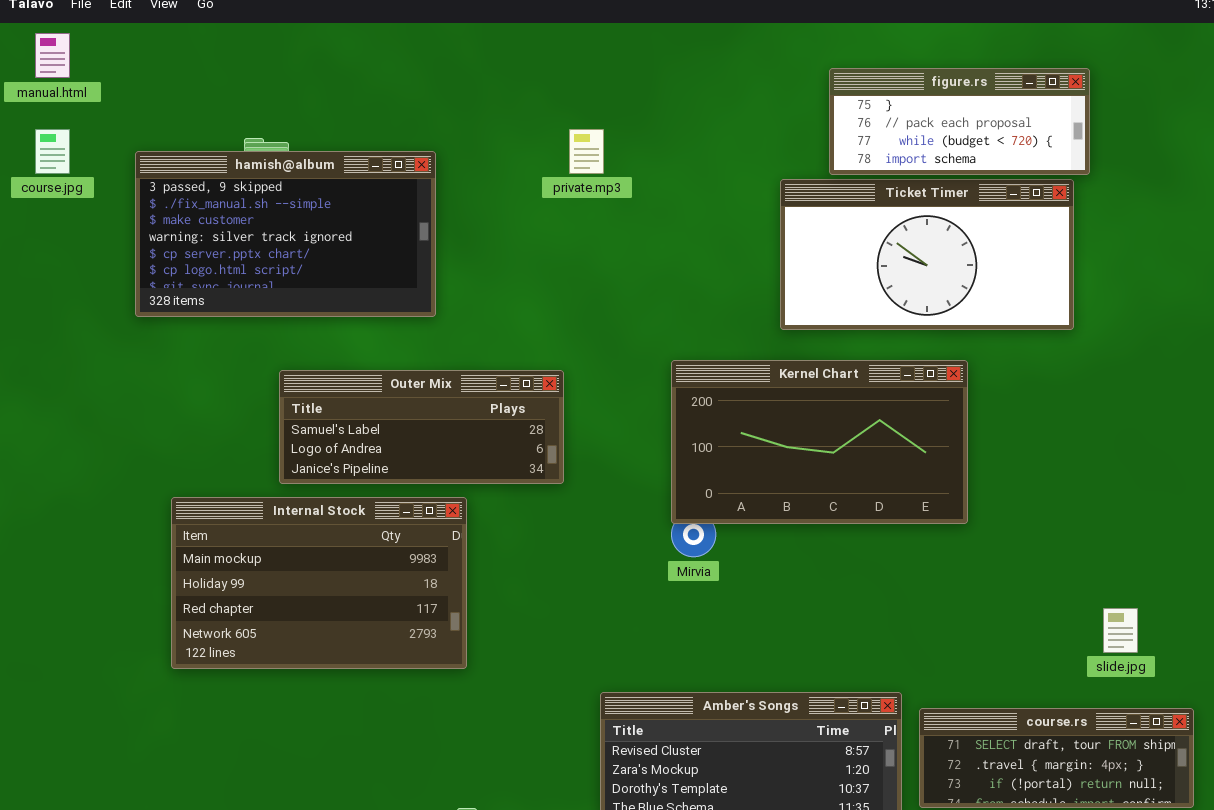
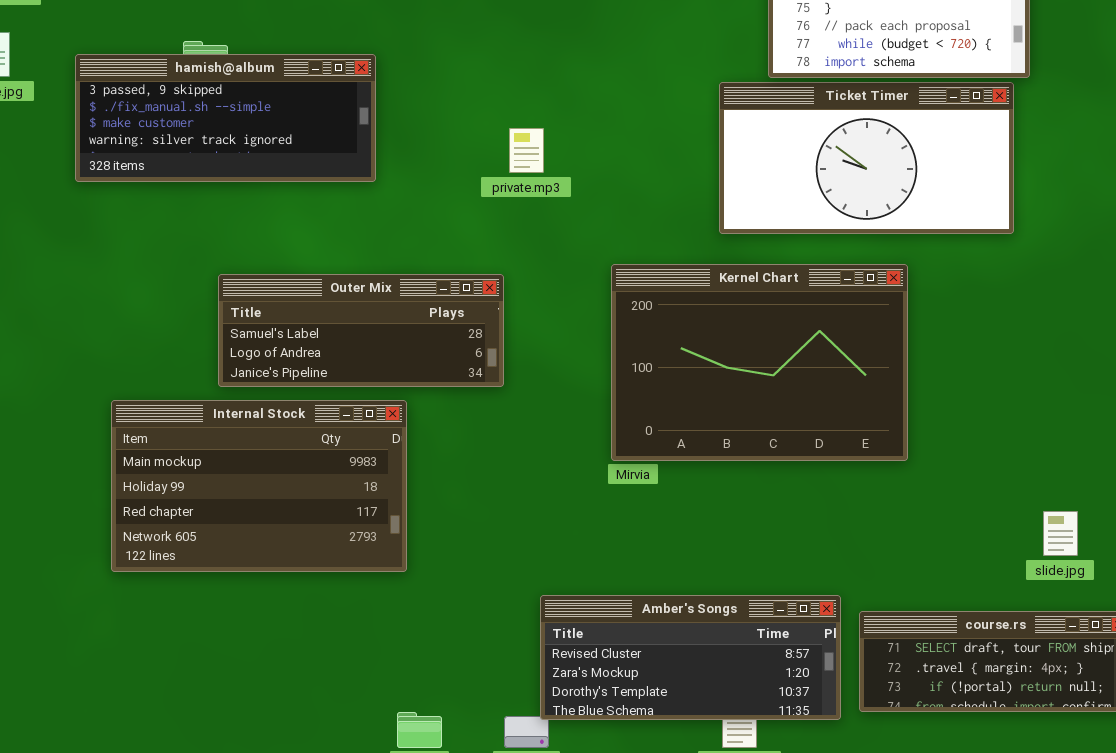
private.mp3: [569,129,604,174] -> [509,128,544,173], moved
hamish@album: [135,151,436,317] -> [75,54,376,182], resized
Kernel Chart: [671,360,968,524] -> [611,264,908,461], resized

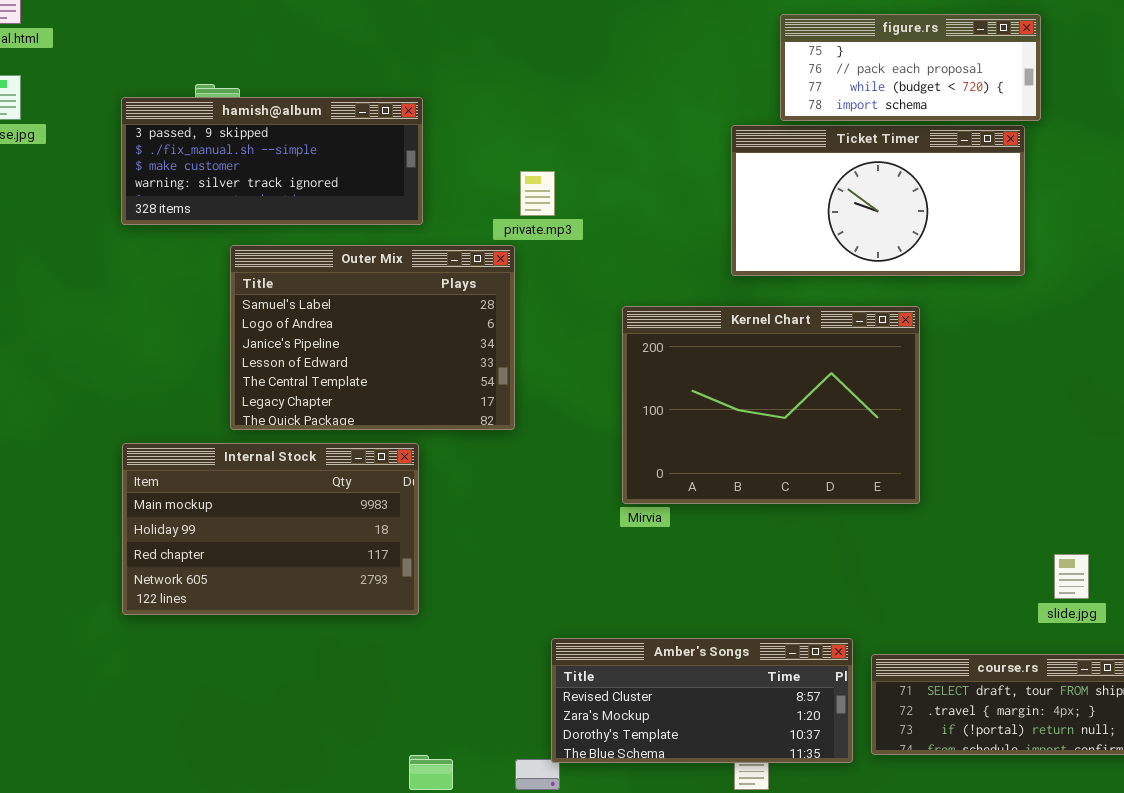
hamish@album: [75,54,376,182] -> [121,97,423,225], moved
Outer Mix: [218,274,504,387] -> [230,245,515,430], resized

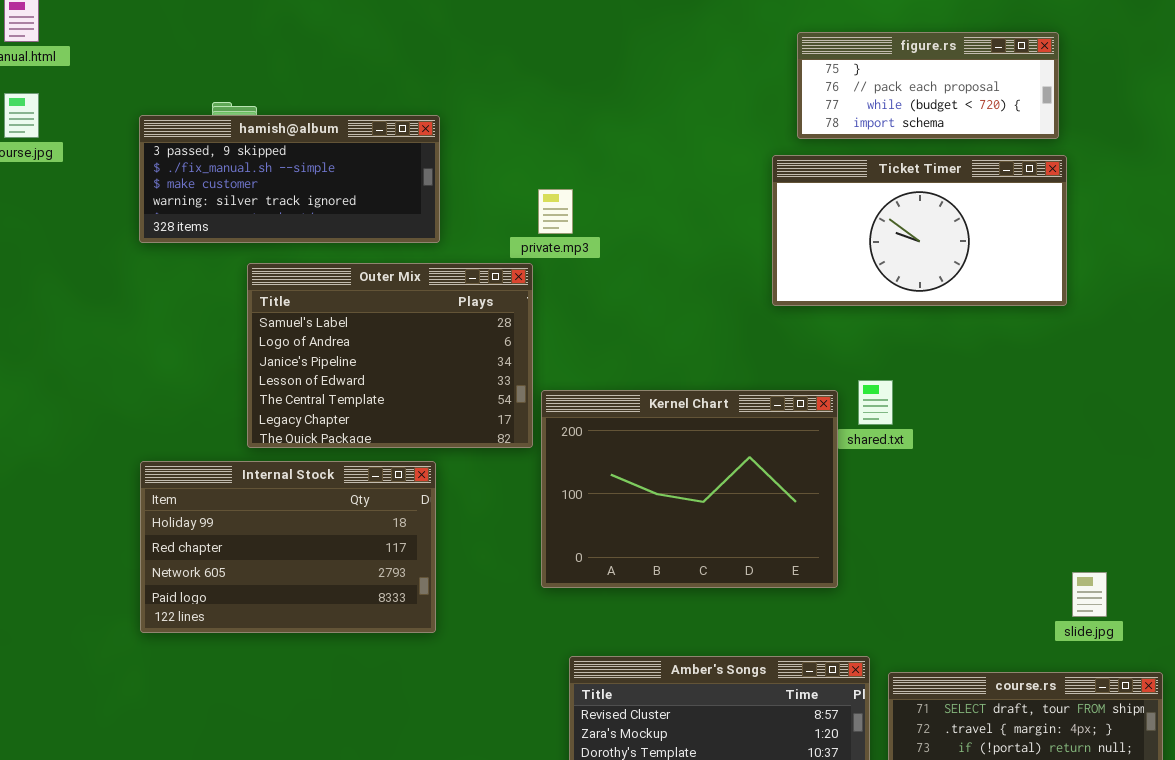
Ticket Timer: [731,125,1025,276] -> [772,155,1067,306], moved
Kernel Chart: [622,306,920,504] -> [541,390,838,588], moved
Internal Stock: [122,443,419,615] -> [140,461,436,633], scrolled down 1 row

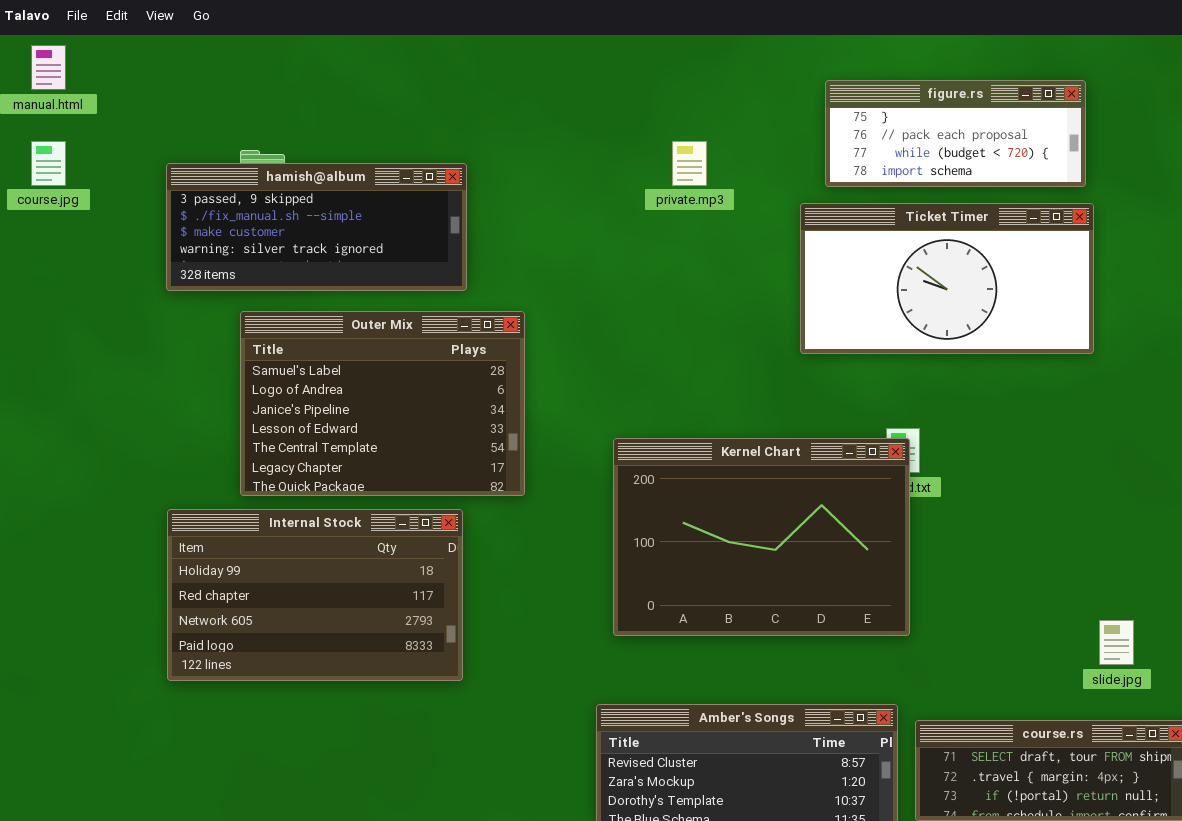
private.mp3: [538,189,573,234] -> [672,141,707,186], moved
Outer Mix: [247,263,533,448] -> [240,311,525,496], moved
Kernel Chart: [541,390,838,588] -> [613,438,910,636], moved

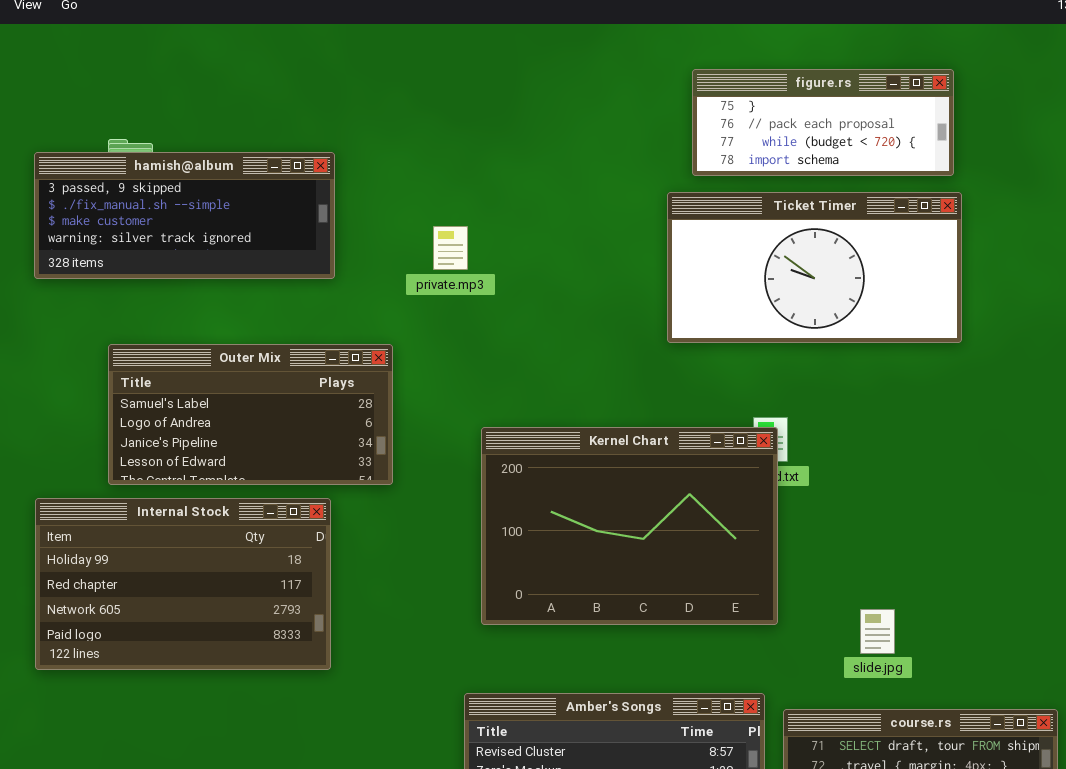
private.mp3: [672,141,707,186] -> [433,226,468,270], moved
Outer Mix: [240,311,525,496] -> [108,344,393,485], resized
slide.jpg: [1099,620,1134,665] -> [860,609,895,654], moved

